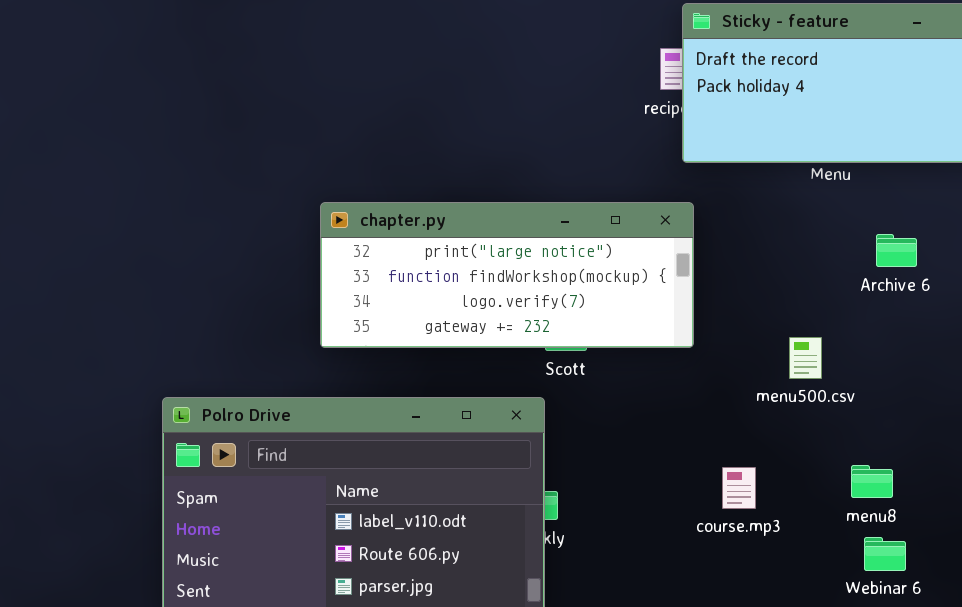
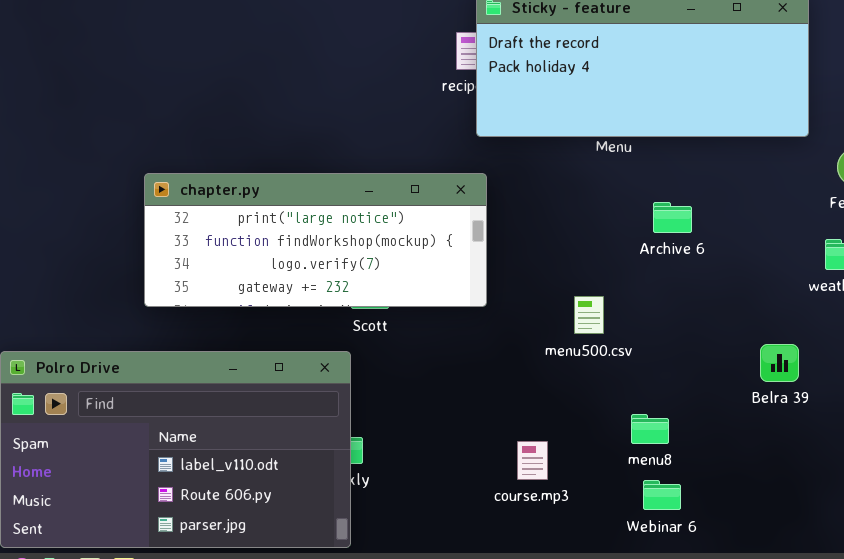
course.mp3: [722,467,756,509] -> [517,441,548,480], moved

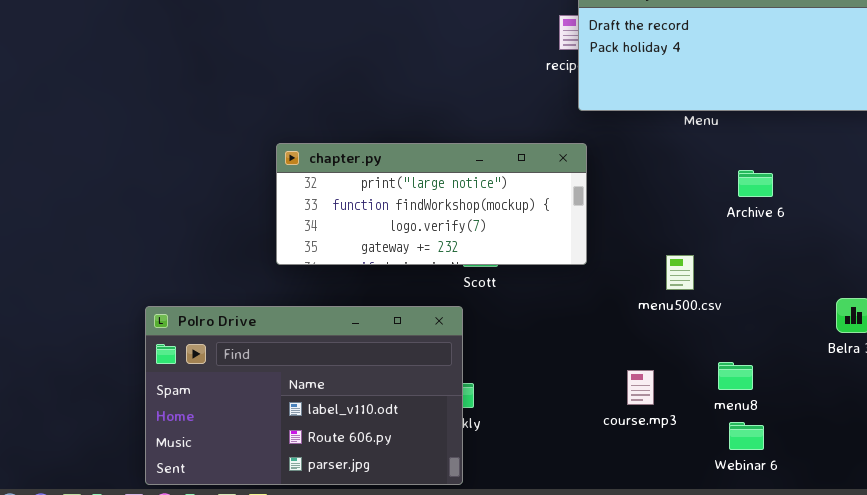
course.mp3: [517,441,548,480] -> [627,370,654,405], moved

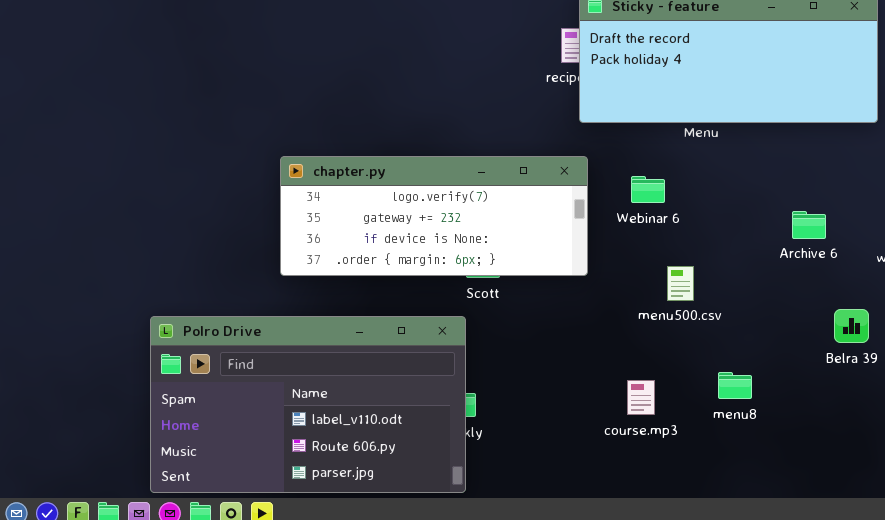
chapter.py: [276,143,587,265] -> [280,156,588,276], scrolled down 2 rows
Archive 6: [738,170,773,197] -> [792,211,826,239], moved
Webinar 6: [729,422,764,450] -> [631,176,665,203], moved

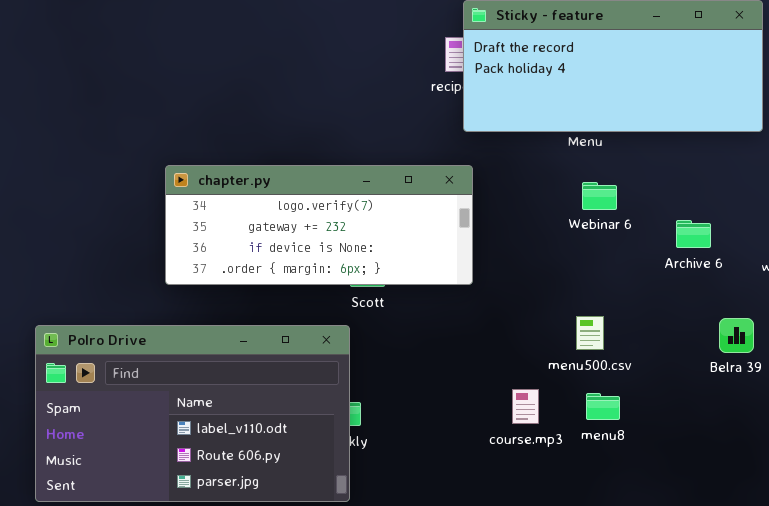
Webinar 6: [631,176,665,203] -> [582,182,617,210], moved
menu500.csv: [667,266,694,301] -> [576,316,604,350], moved
menu8: [718,372,752,399] -> [586,393,620,420], moved

